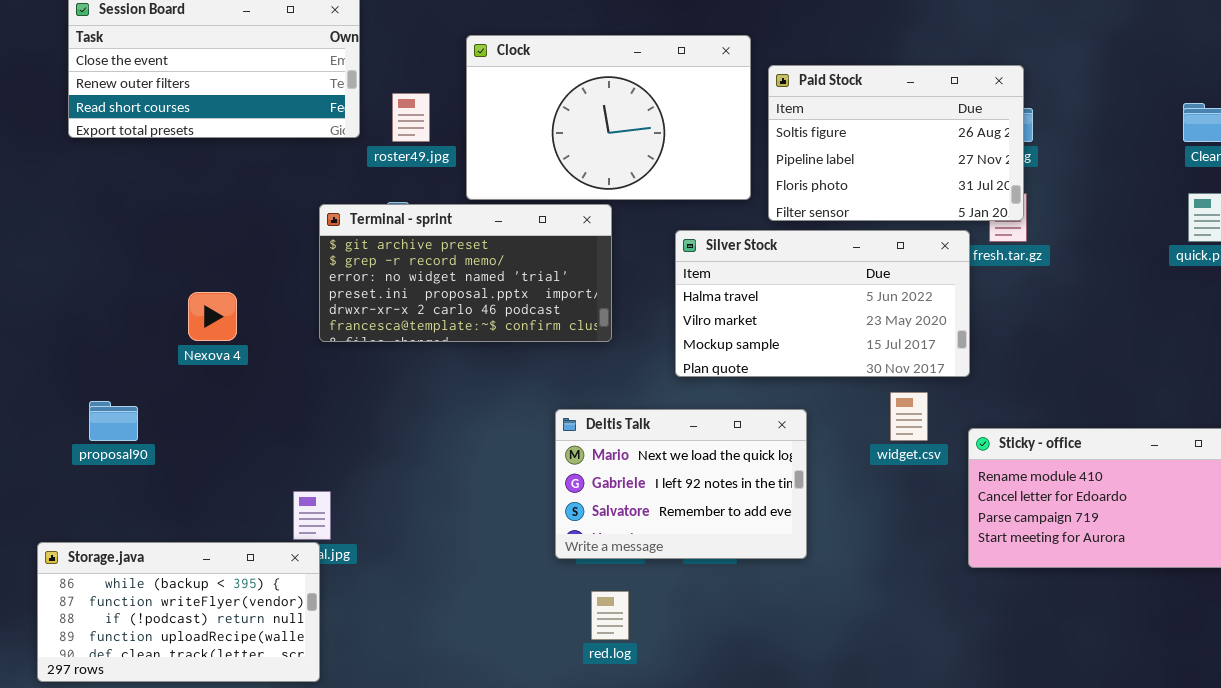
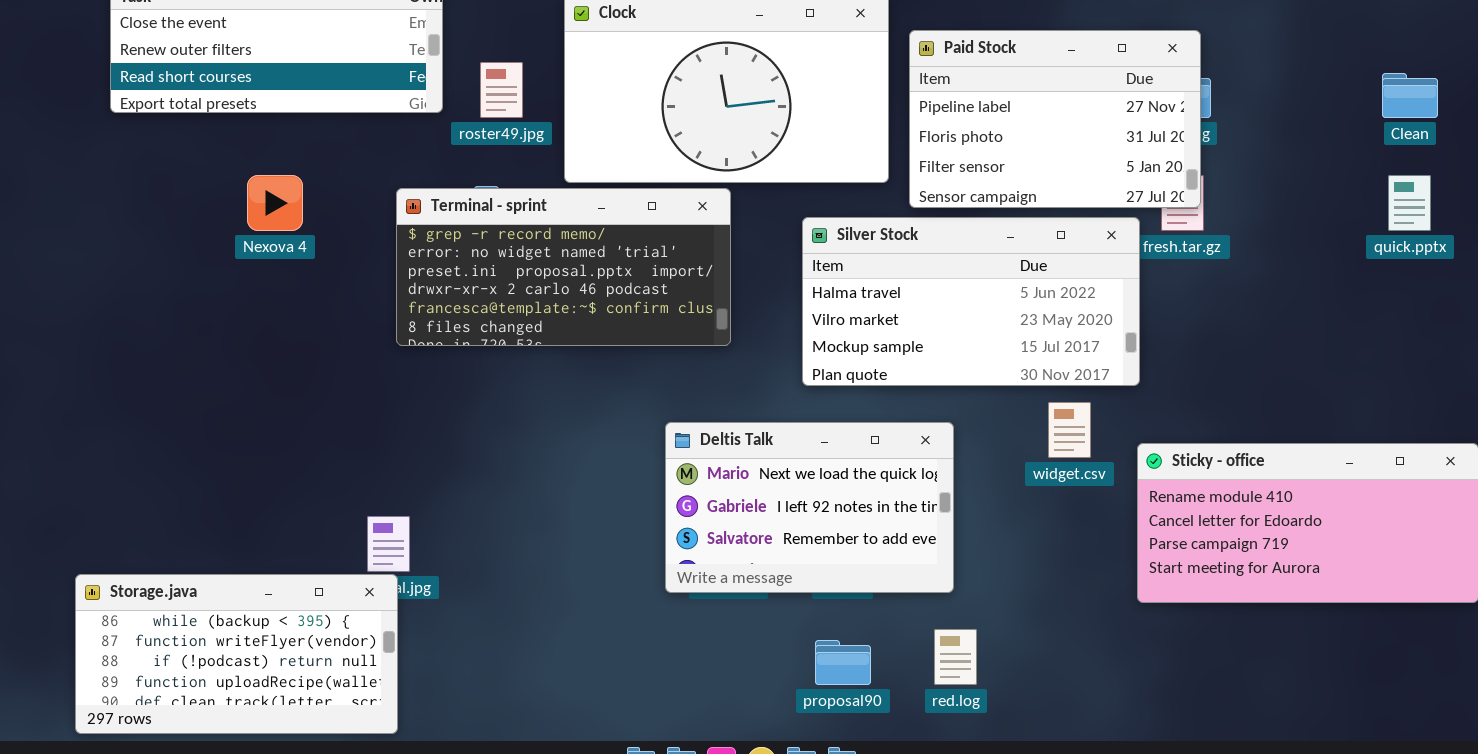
Paid Stock: [768,65,1024,221] -> [909,30,1201,208], scrolled down 1 row
Terminal - sprint: [319,204,612,342] -> [396,188,731,346], scrolled down 1 row
Nexova 4: [188,292,237,341] -> [247,175,303,231], moved
proposal90: [89,401,138,441] -> [815,640,871,685], moved
red.log: [591,591,629,640] -> [934,629,977,685], moved

